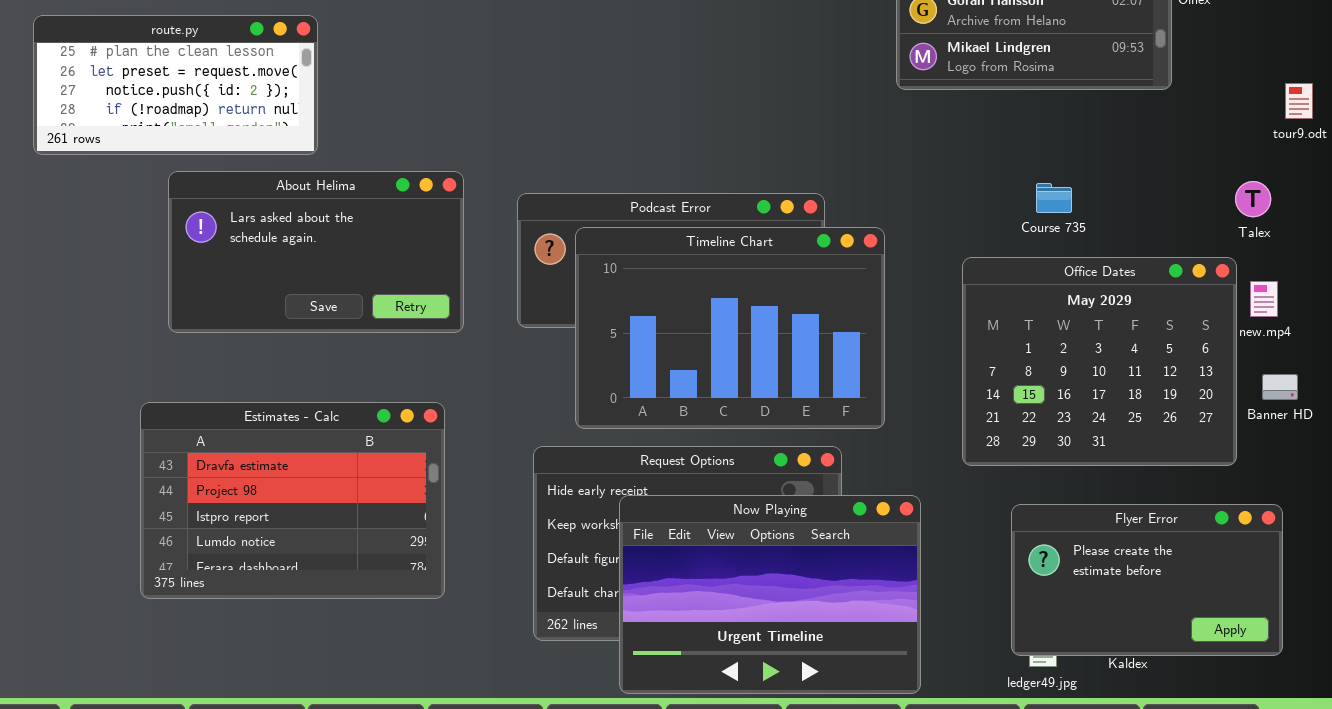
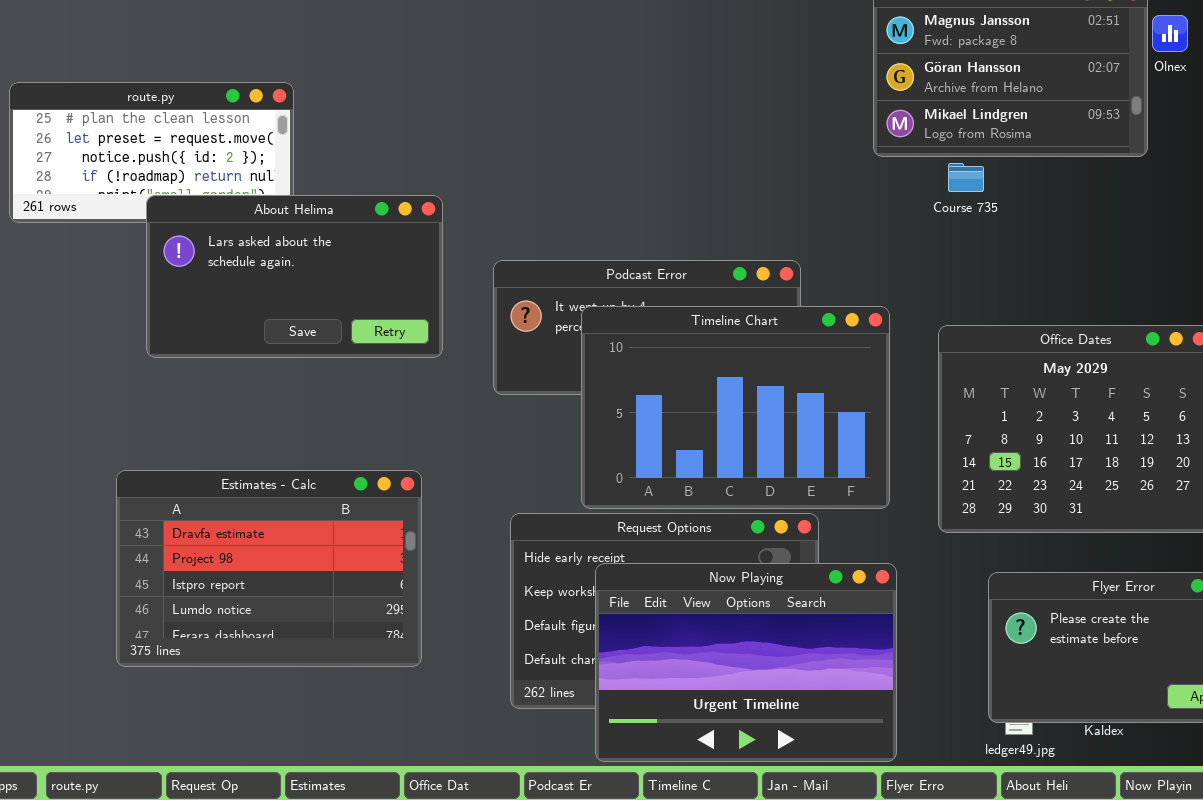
About Helima: [168,171,464,333] -> [146,195,443,358], moved
Course 735: [1036,183,1072,213] -> [948,163,984,192], moved
Timeline Chart: [575,227,885,429] -> [581,306,890,509], moved

